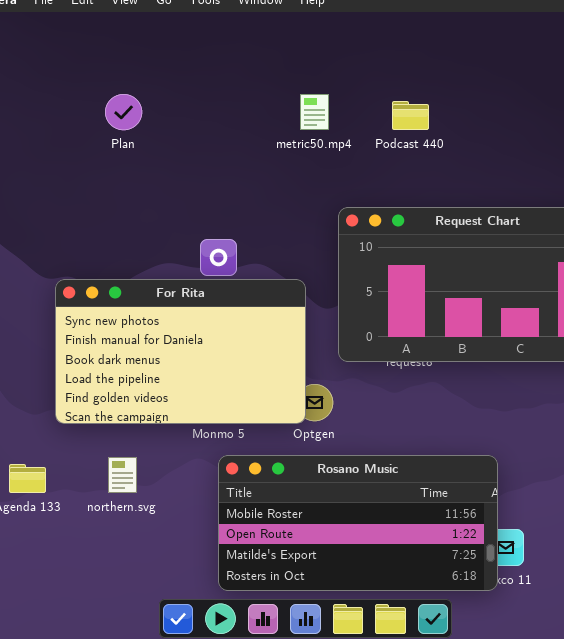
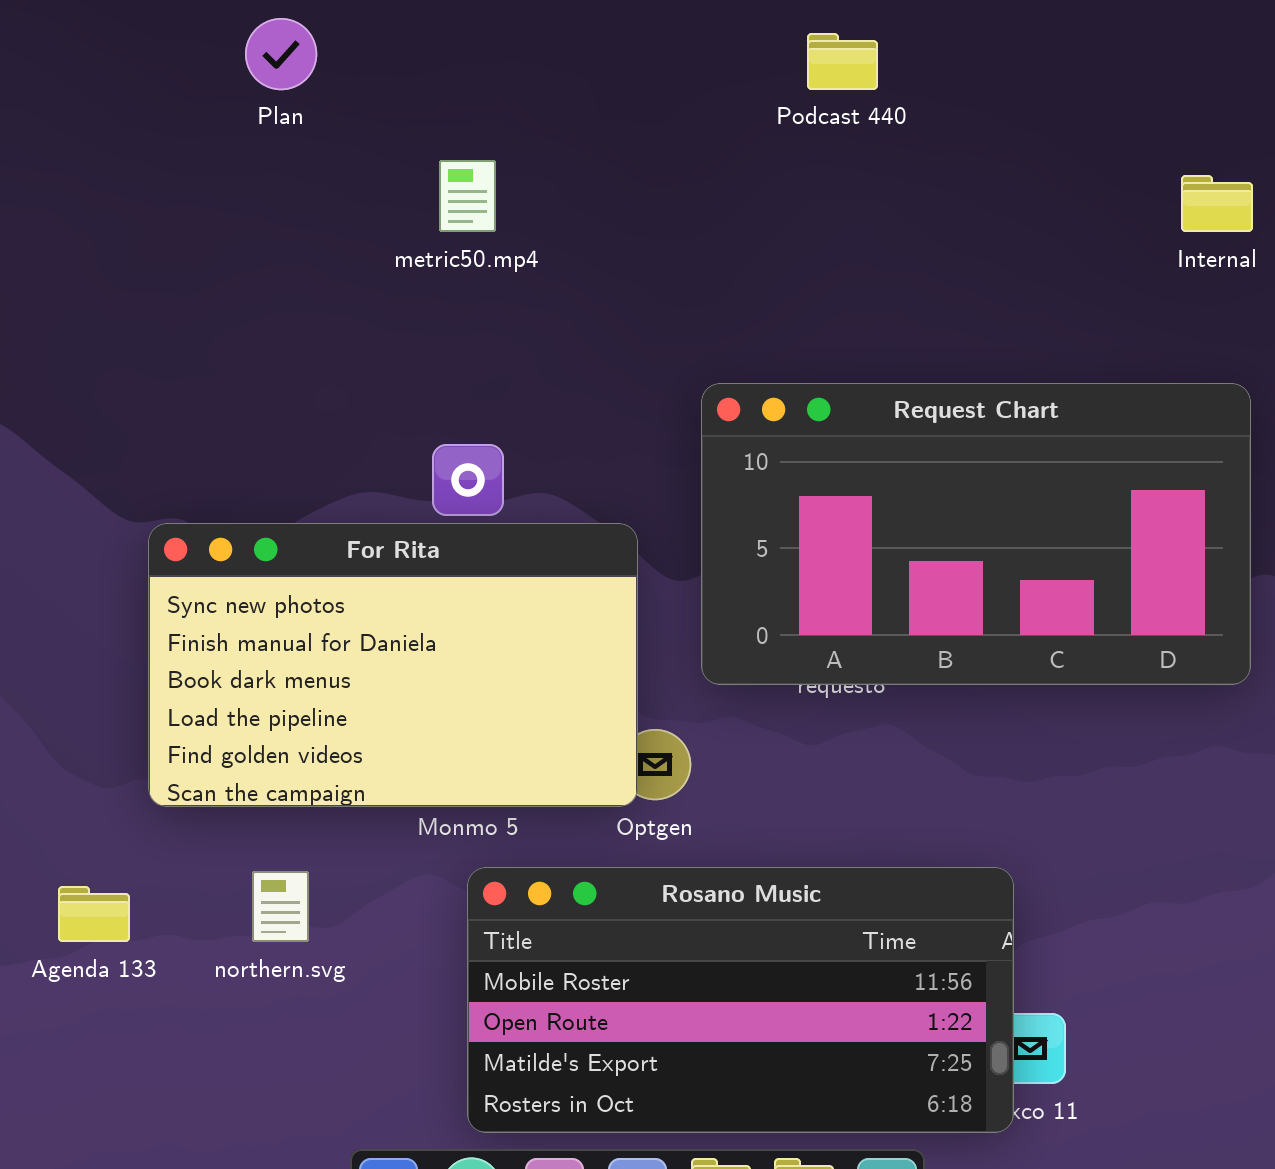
Plan: [105,94,142,130] -> [245,18,317,90], moved
metric50.mp4: [300,94,329,130] -> [439,160,496,232], moved
Podcast 440: [392,101,429,130] -> [807,33,878,90], moved

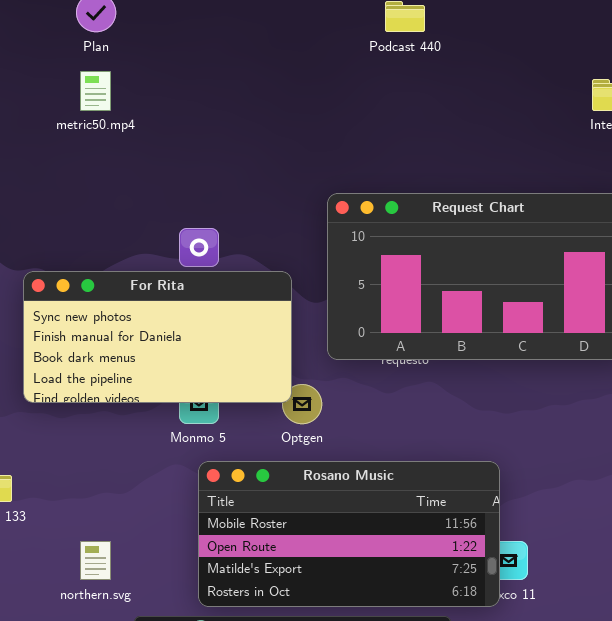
metric50.mp4: [439,160,496,232] -> [80,71,111,111], moved
For Rita: [148,523,638,807] -> [23,271,292,403], resized
northern.svg: [252,871,309,942] -> [80,541,111,580], moved

